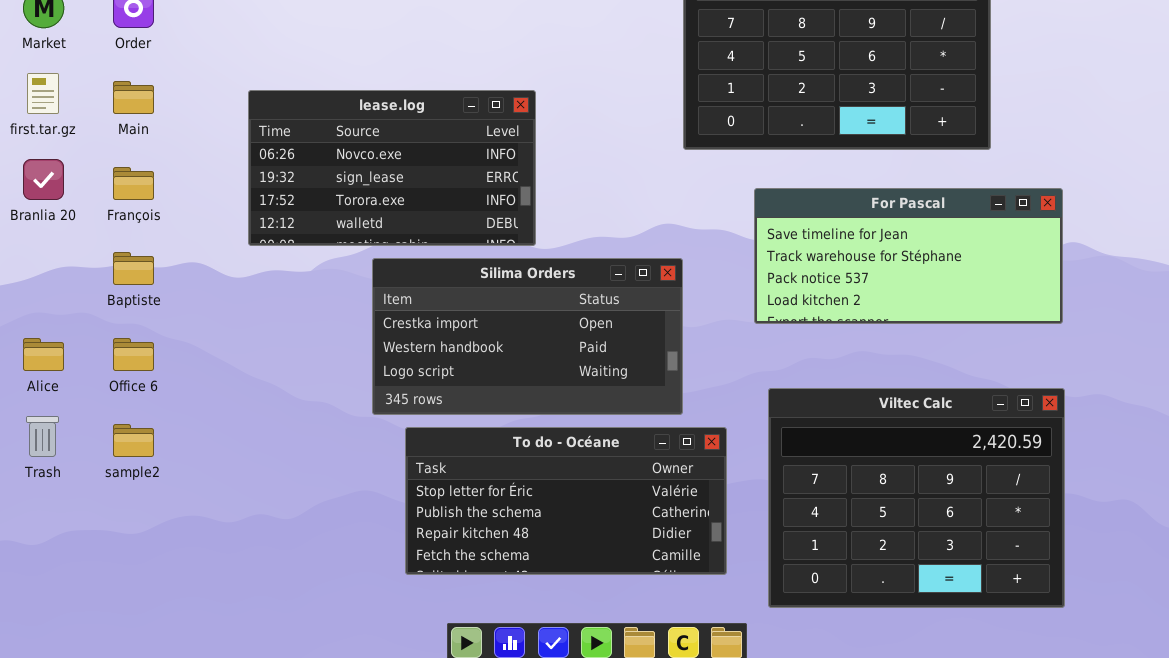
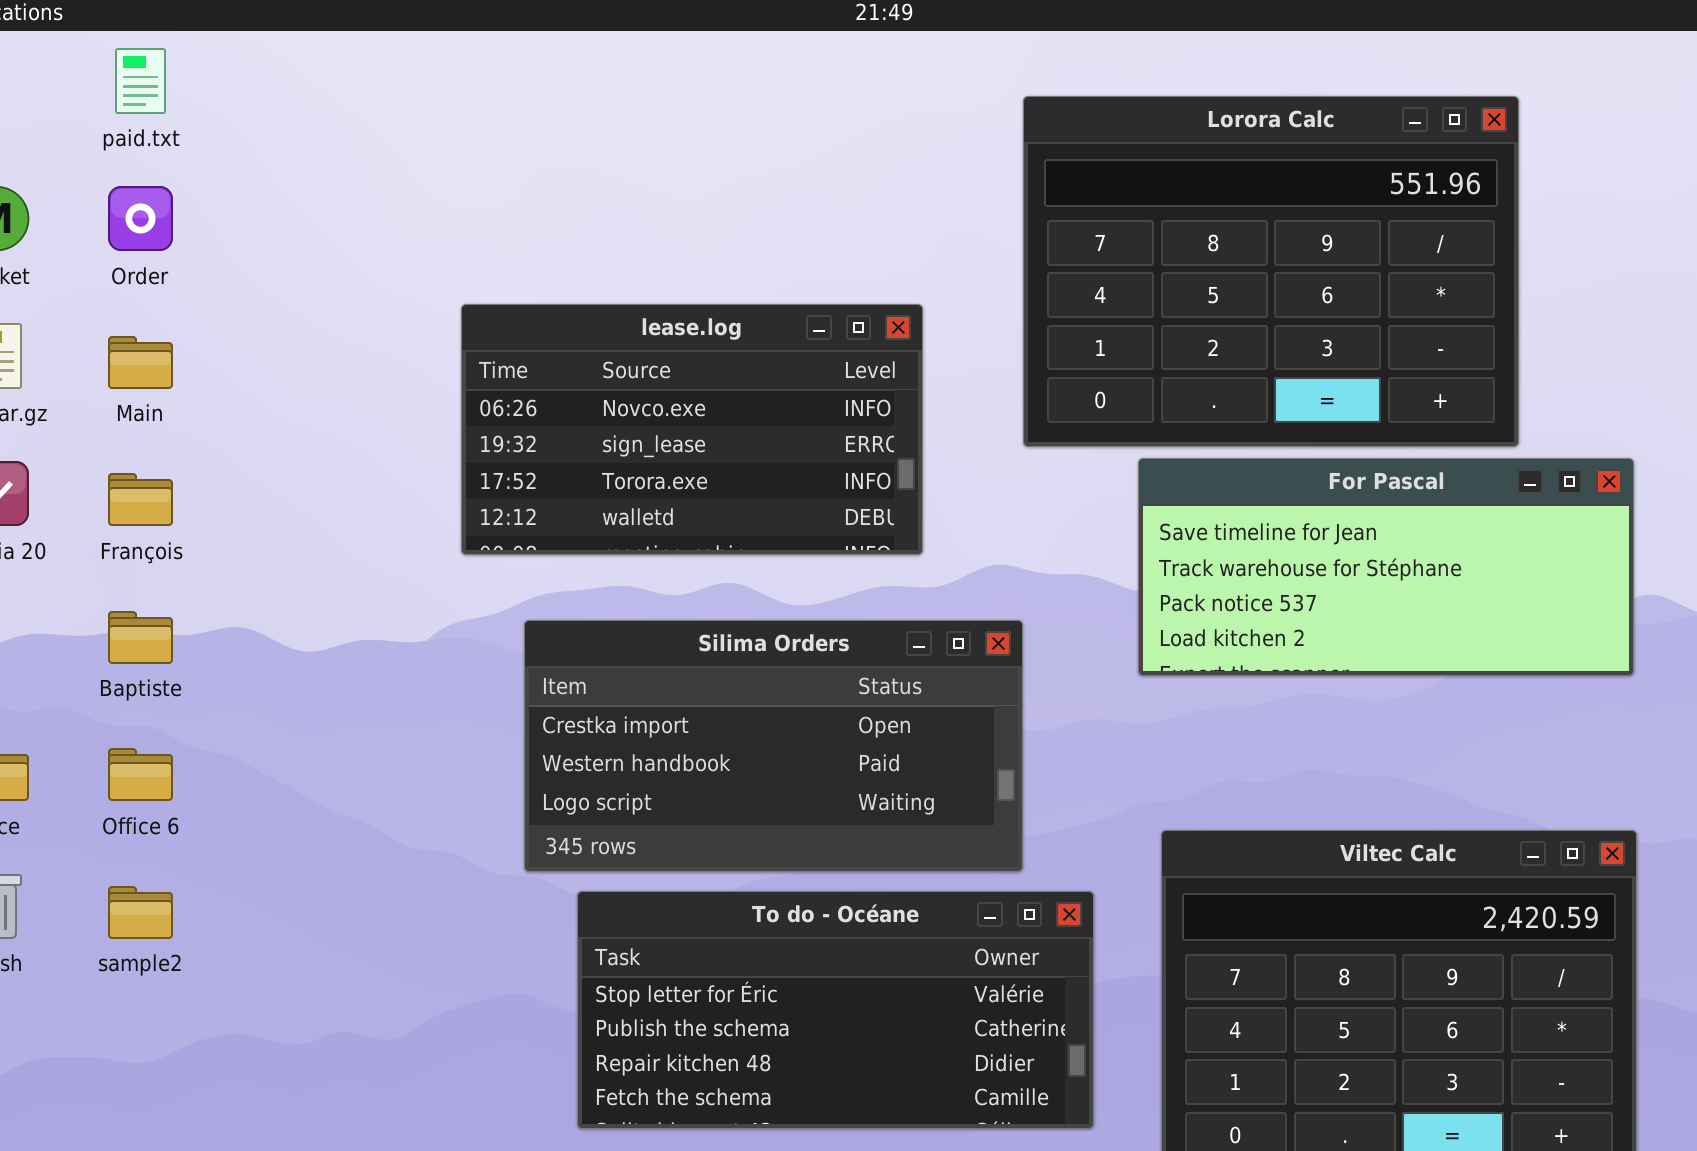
lease.log: [248,90,536,246] -> [461,304,923,555], moved
For Pascal: [754,188,1063,324] -> [1138,458,1634,676], moved

